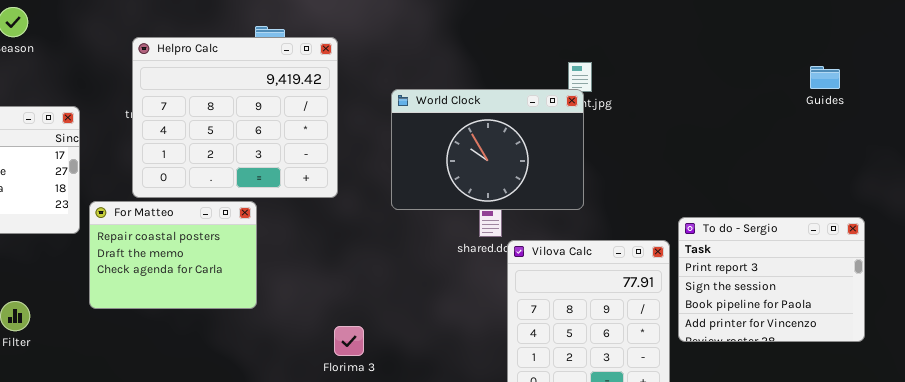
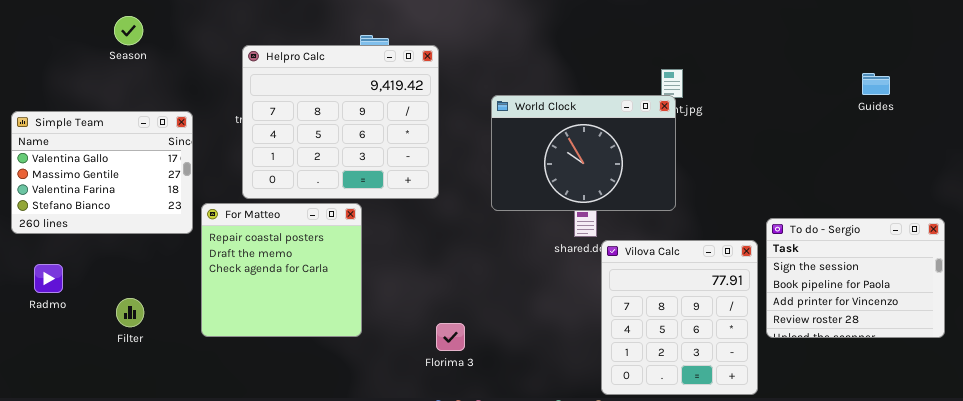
Guides: [810,66,840,89] -> [862,73,890,95], moved
For Matteo: [89,201,257,309] -> [201,203,362,337], resized
To do - Sergio: [678,217,865,342] -> [766,218,945,338], scrolled down 1 row

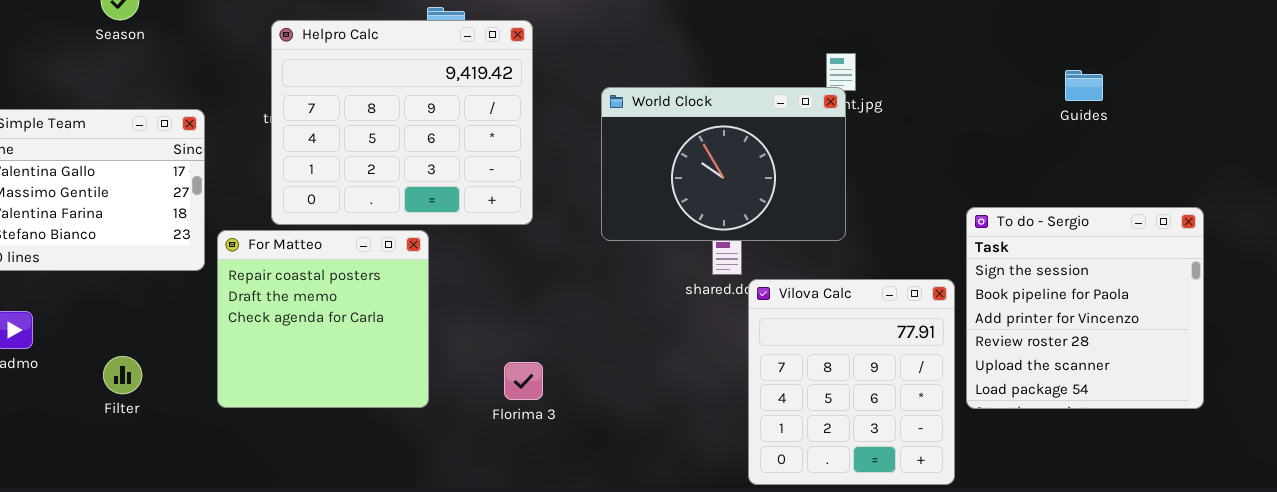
Guides: [862,73,890,95] -> [1065,70,1103,101], moved
To do - Sergio: [766,218,945,338] -> [966,207,1204,409], resized
Florima 3: [436,323,465,351] -> [504,362,543,400], moved

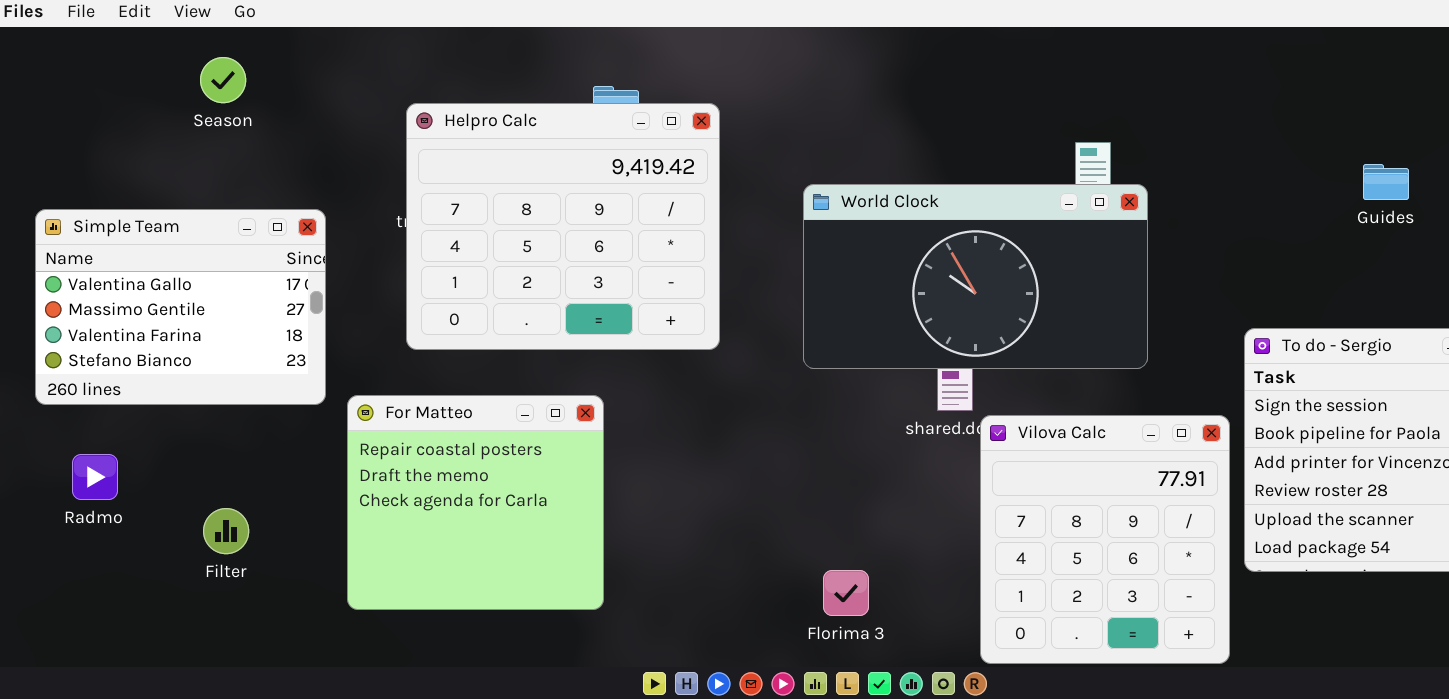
World Clock: [601,87,846,241] -> [803,184,1148,369], resized
For Matteo: [217,230,429,408] -> [347,395,604,610], moved
Florima 3: [504,362,543,400] -> [823,570,869,616], moved

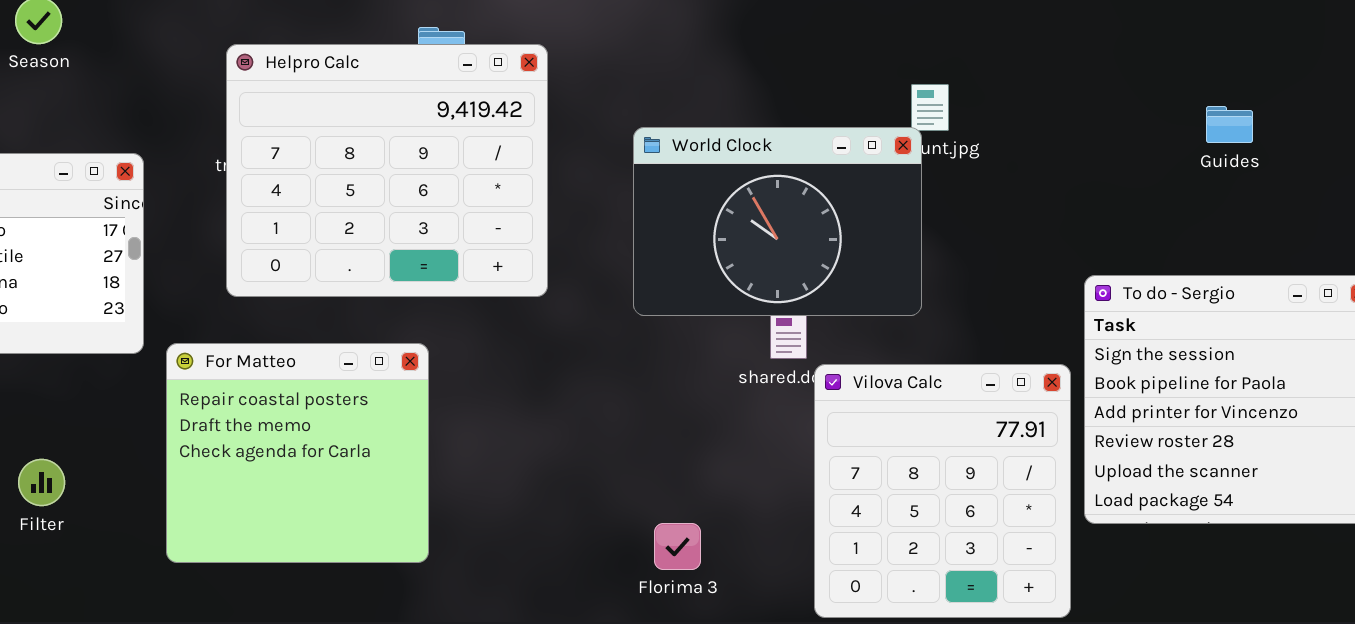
World Clock: [803,184,1148,369] -> [633,127,922,316], resized

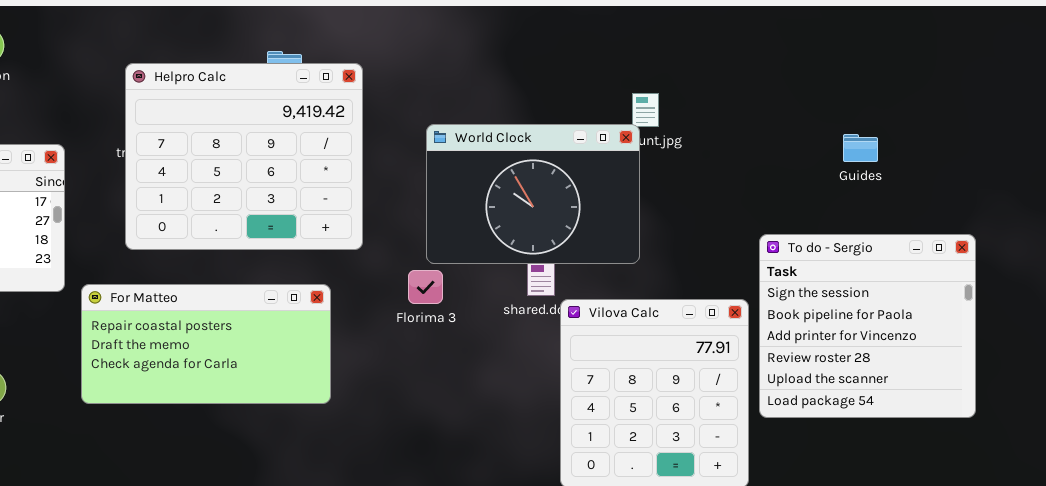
Guides: [1206,106,1253,143] -> [843,134,878,162], moved
For Matteo: [166,343,429,563] -> [81,284,331,404], resized
Florima 3: [654,523,701,570] -> [408,270,443,304], moved

